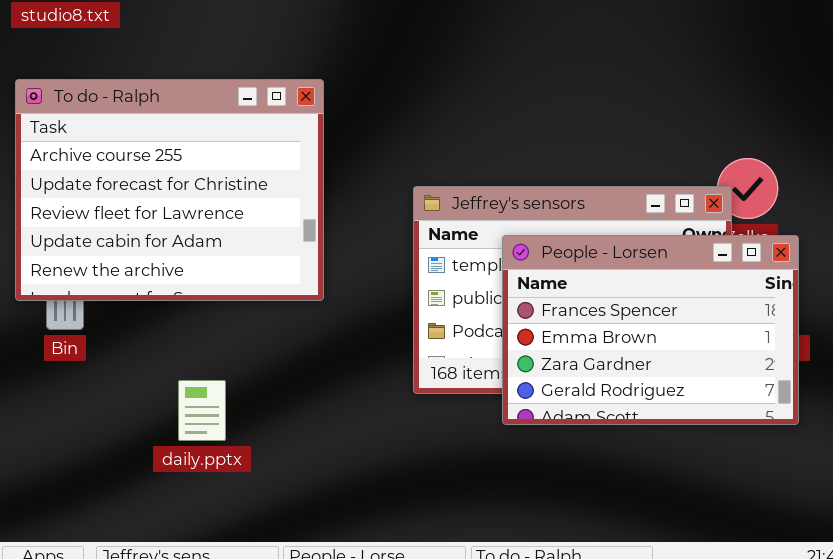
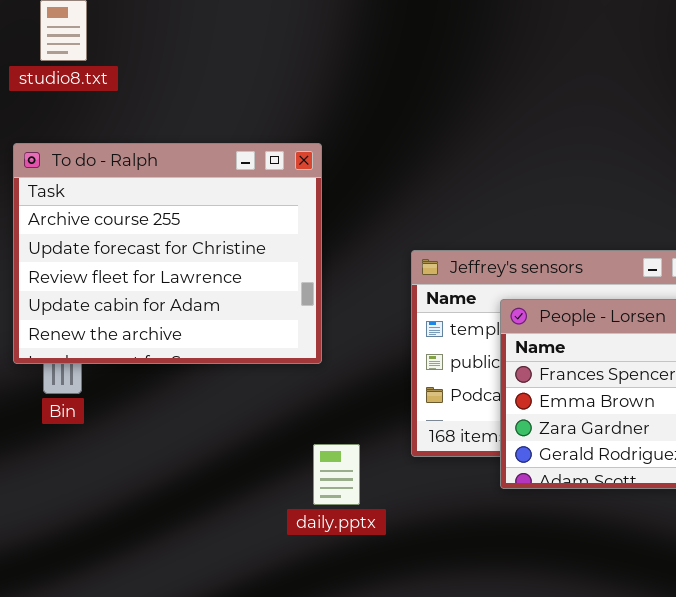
daily.pptx: [178,380,226,441] -> [313,444,360,505], moved

